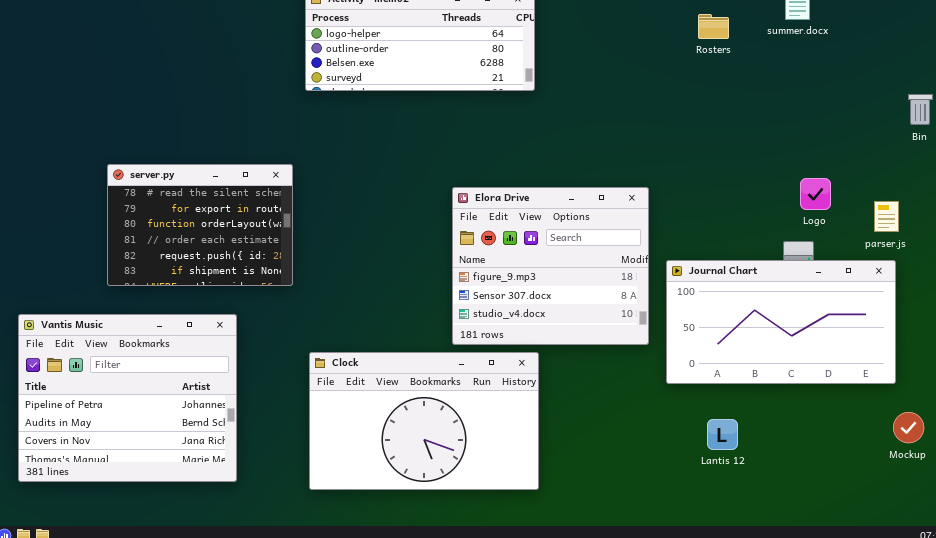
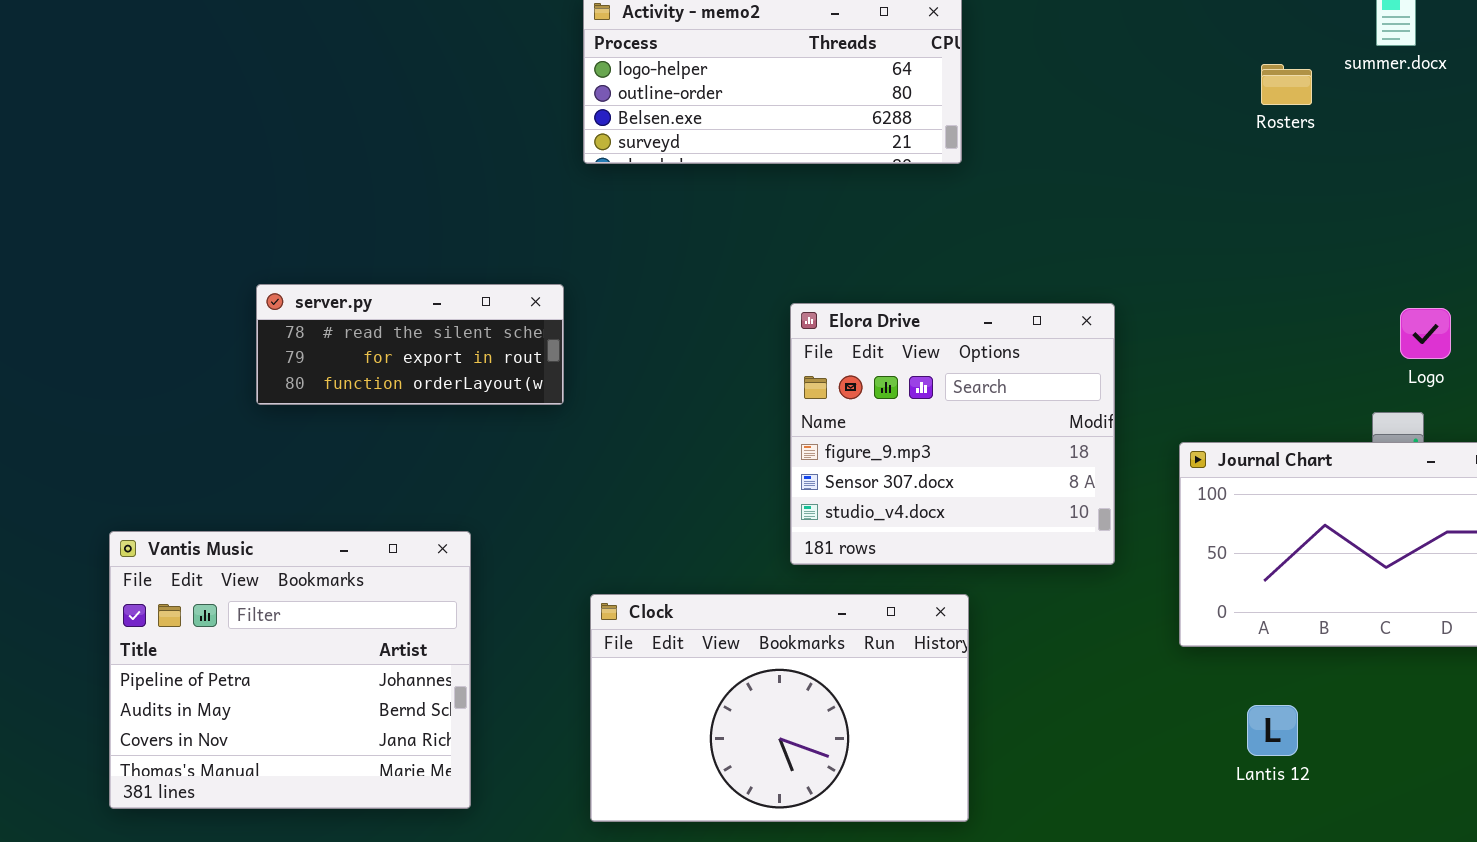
Rosters: [698,14,729,39] -> [1261,64,1312,105], moved
server.py: [107,164,293,286] -> [256,284,564,405], resized
Elora Drive: [452,187,649,345] -> [790,303,1115,565], moved

